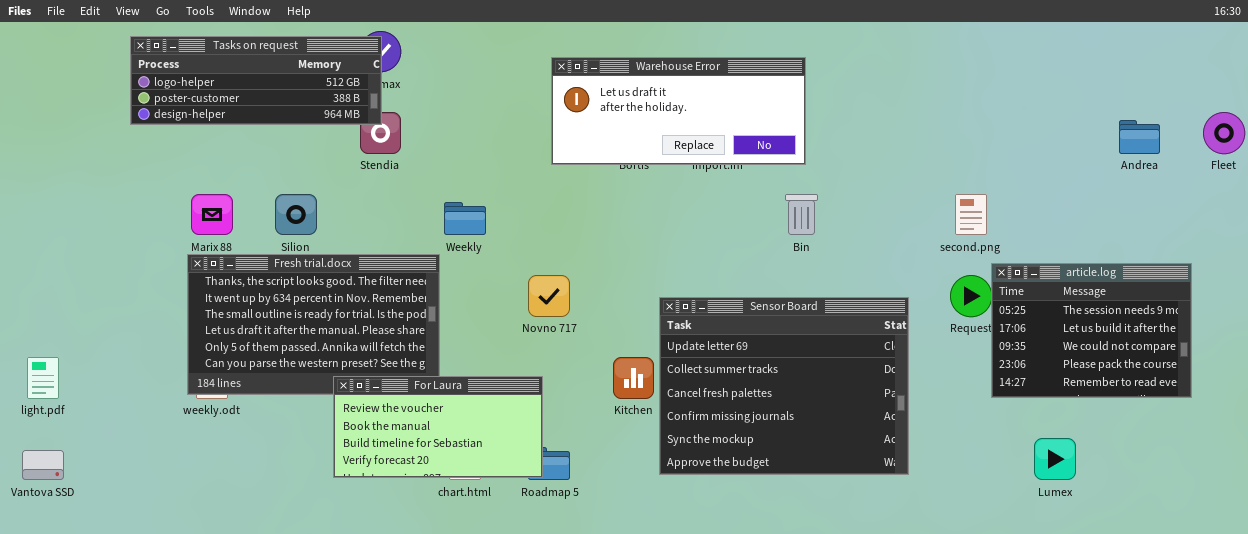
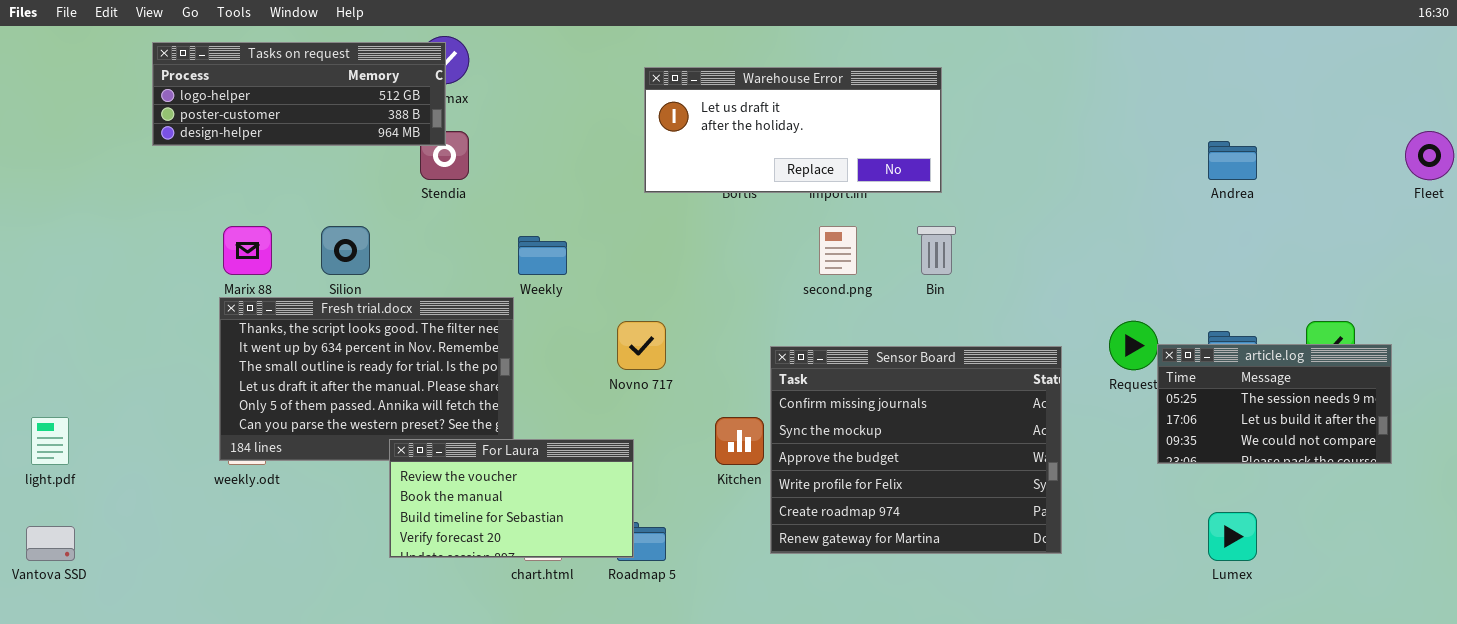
Andrea: [1119,120,1160,154] -> [1208,141,1257,180], moved
second.png: [955,194,987,235] -> [819,226,857,275], moved
article.log: [991,263,1192,398] -> [1157,344,1392,464], resized
Sensor Board: [659,297,909,475] -> [770,346,1062,554], scrolled down 3 rows

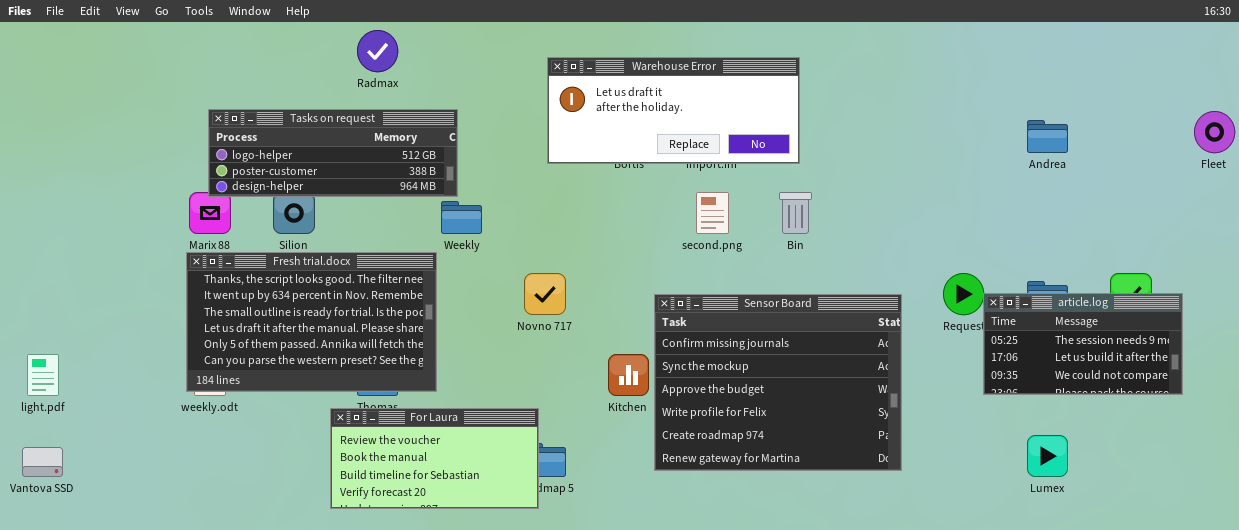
Tasks on request: [152,42,446,146] -> [208,109,458,197], moved
For Laura: [389,439,634,558] -> [330,408,539,509], moved

